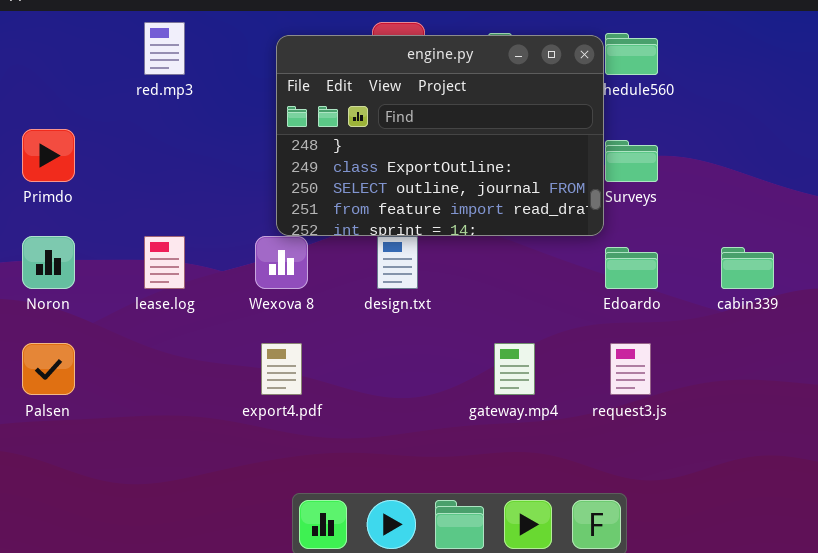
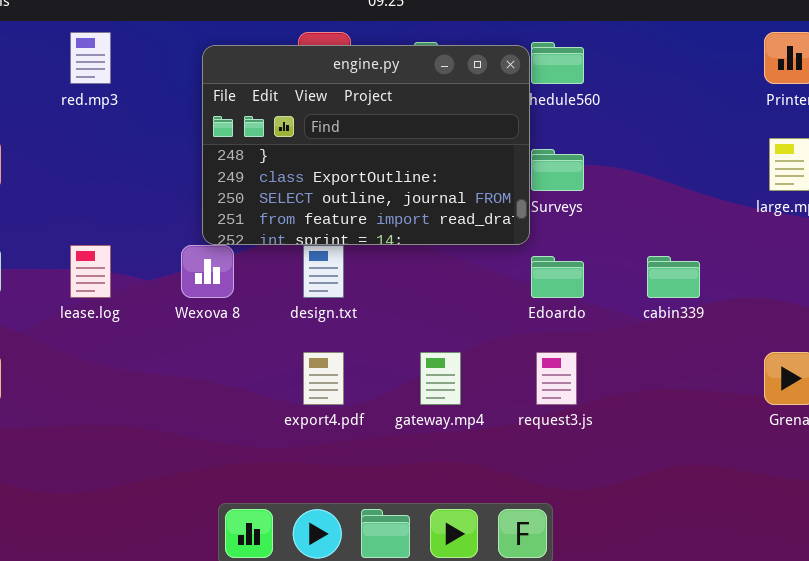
export4.pdf: [261,343,302,395] -> [303,352,344,405], moved

